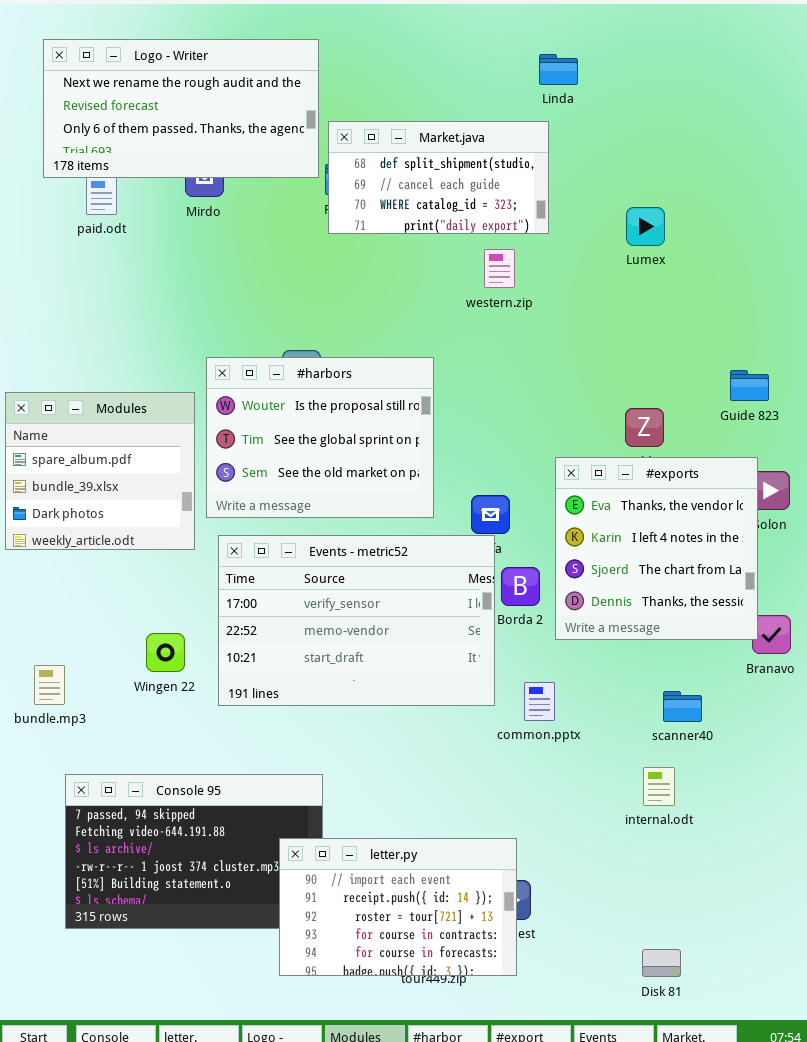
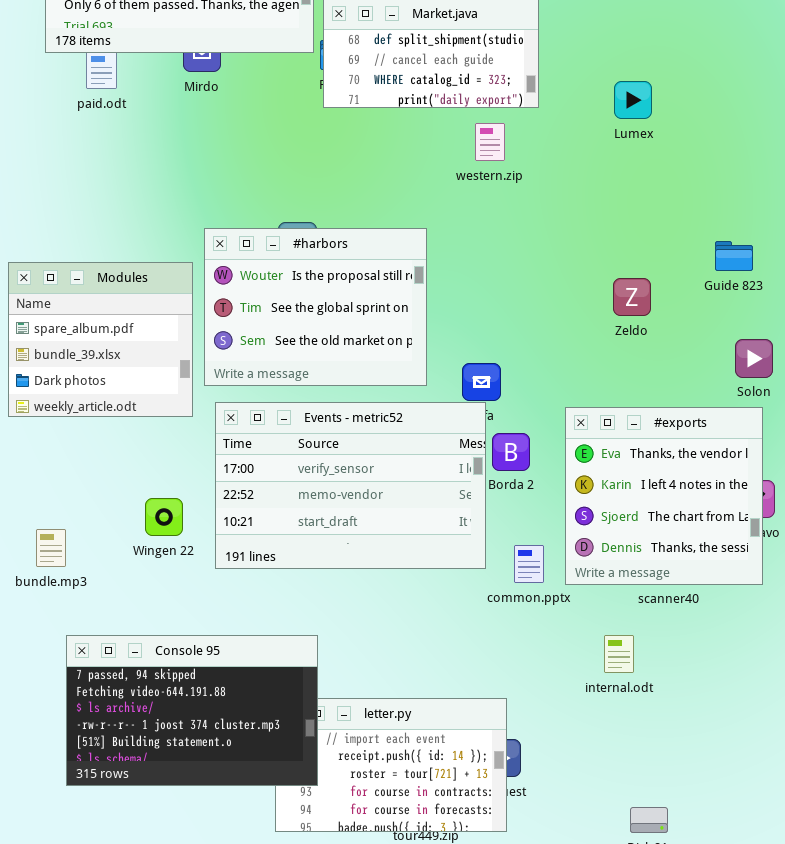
#exports: [555,457,758,640] -> [565,407,763,585], moved
internal.odt: [643,767,675,806] -> [604,635,634,673], moved
Console 95: [65,774,323,929] -> [66,635,318,786], raised

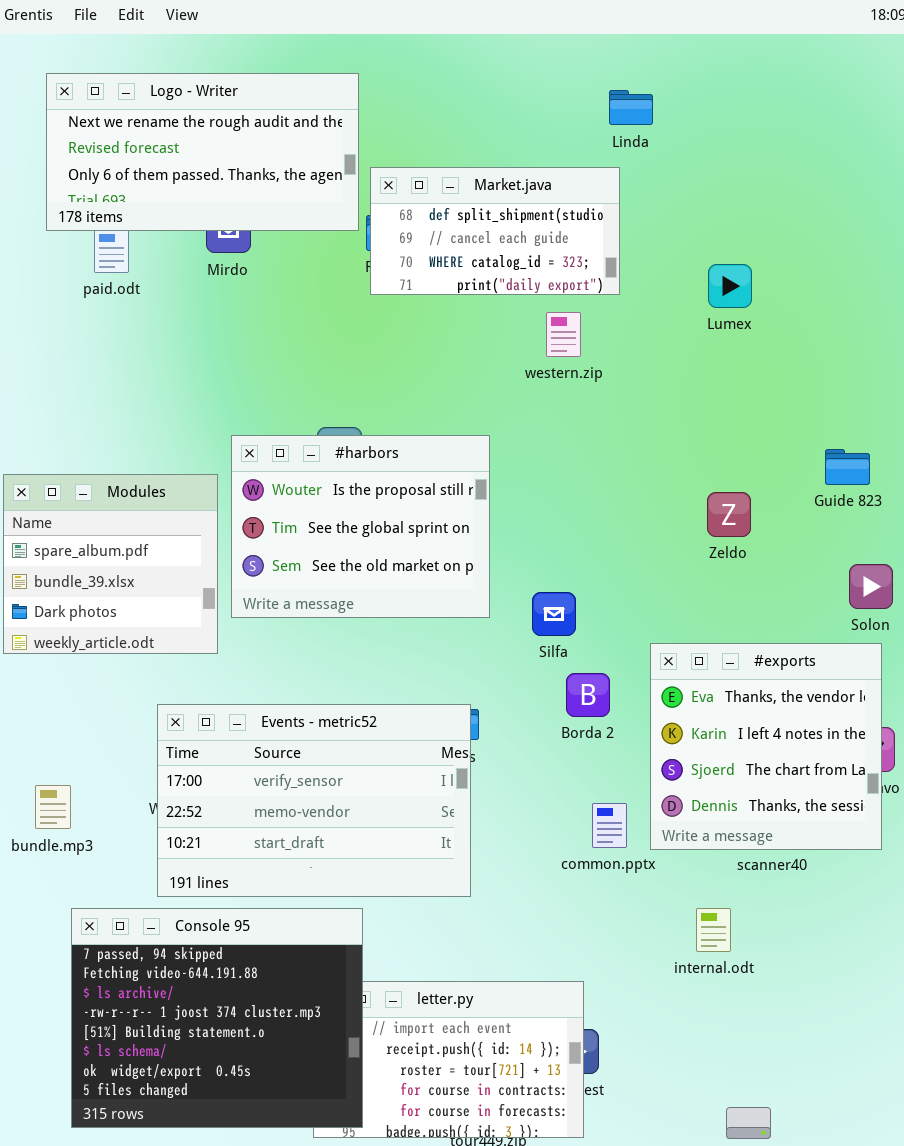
Events - metric52: [215,402,486,569] -> [157,704,471,897], moved
Console 95: [66,635,318,786] -> [71,908,363,1128], resized

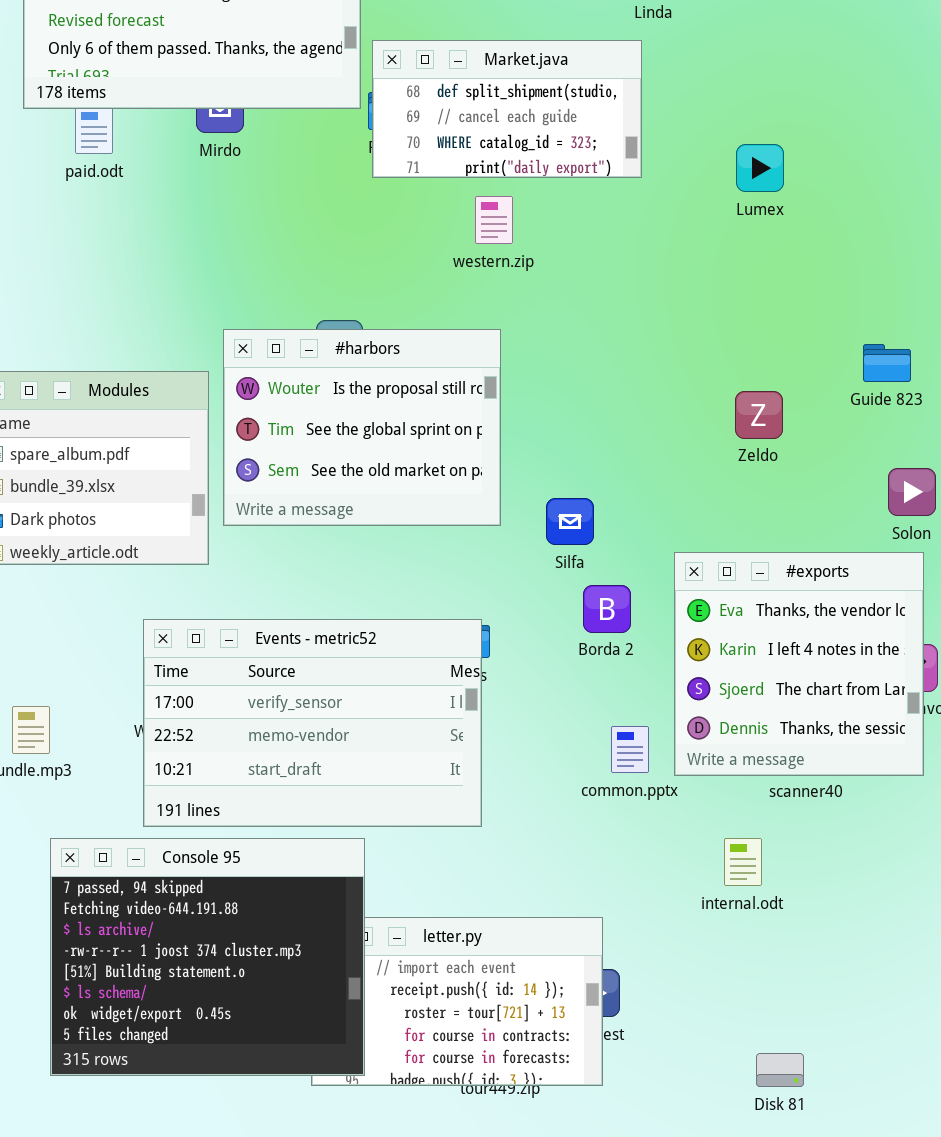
western.zip: [546,312,581,357] -> [475,196,513,244], moved

